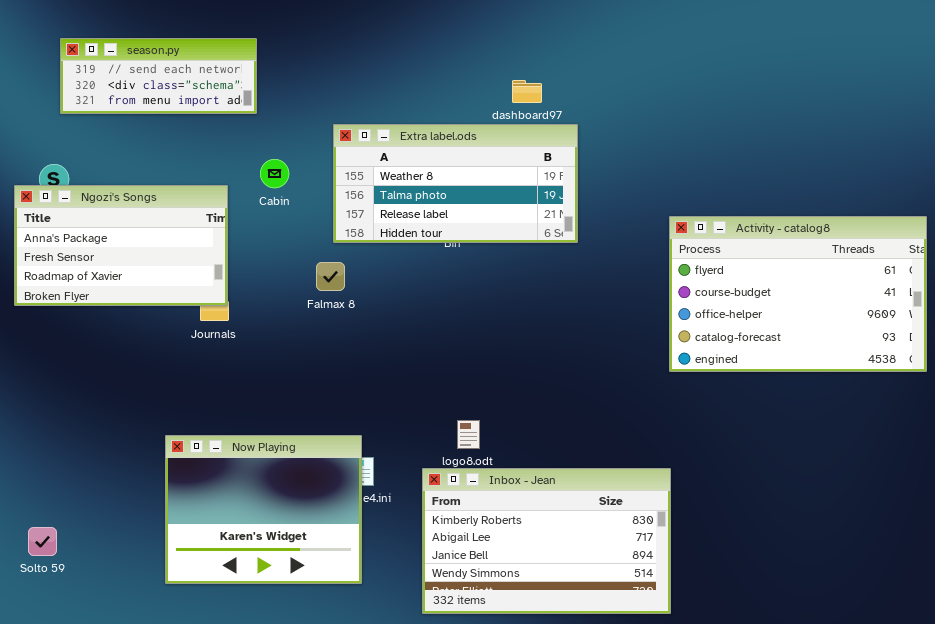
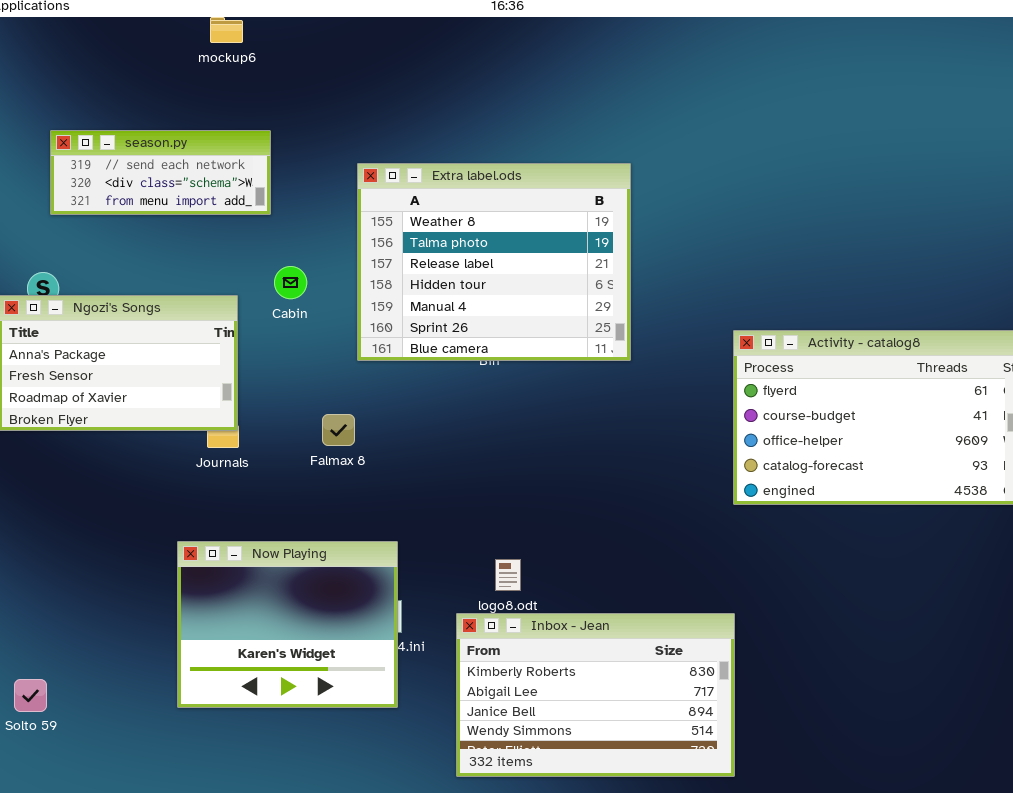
Extra label.ods: [333,124,578,243] -> [357,163,631,361], resized
Falmax 8: [316,262,345,291] -> [322,414,355,446], moved
Now Playing: [165,435,362,584] -> [177,541,398,708], moved

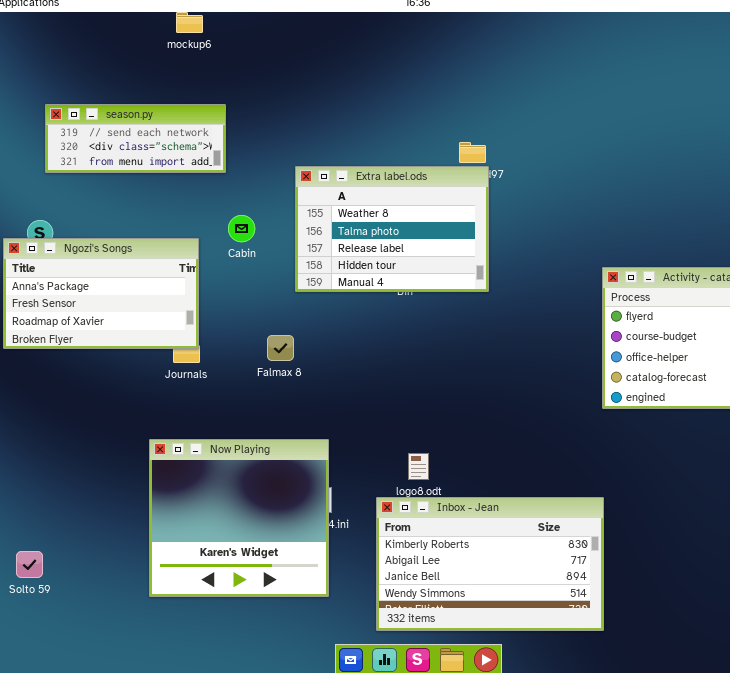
Extra label.ods: [357,163,631,361] -> [295,166,489,292], resized
Now Playing: [177,541,398,708] -> [149,439,329,597], resized

